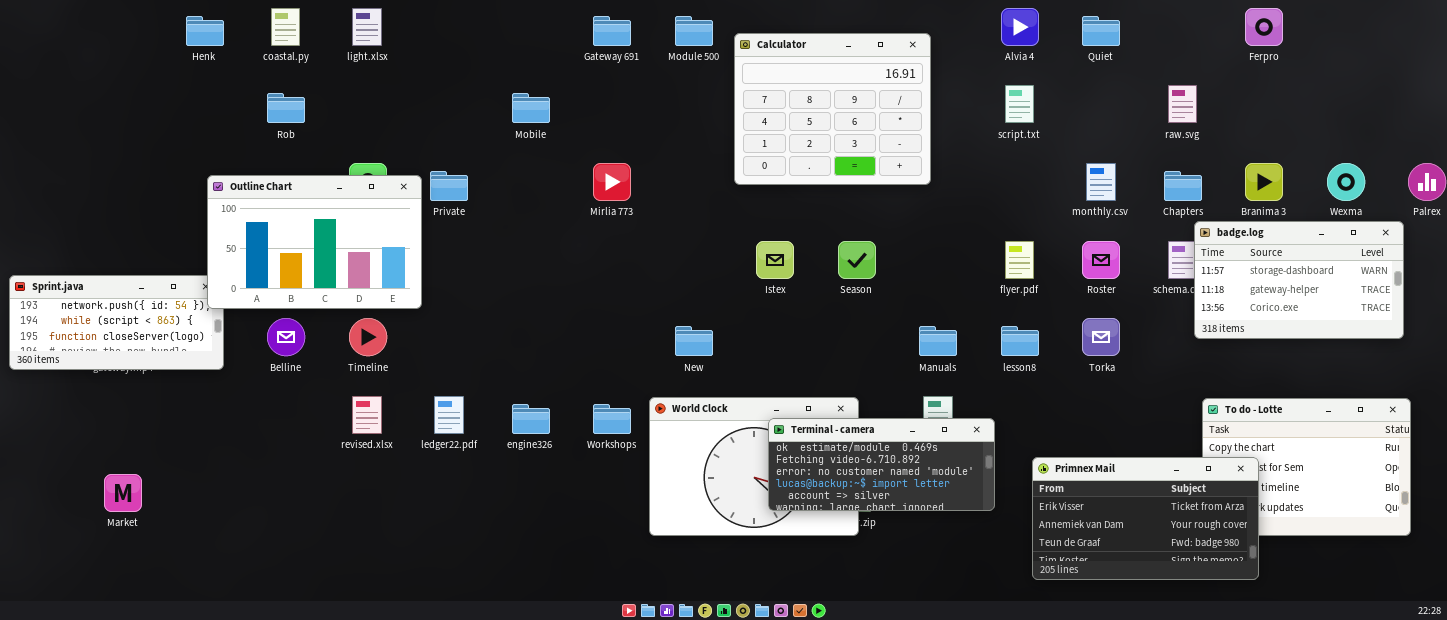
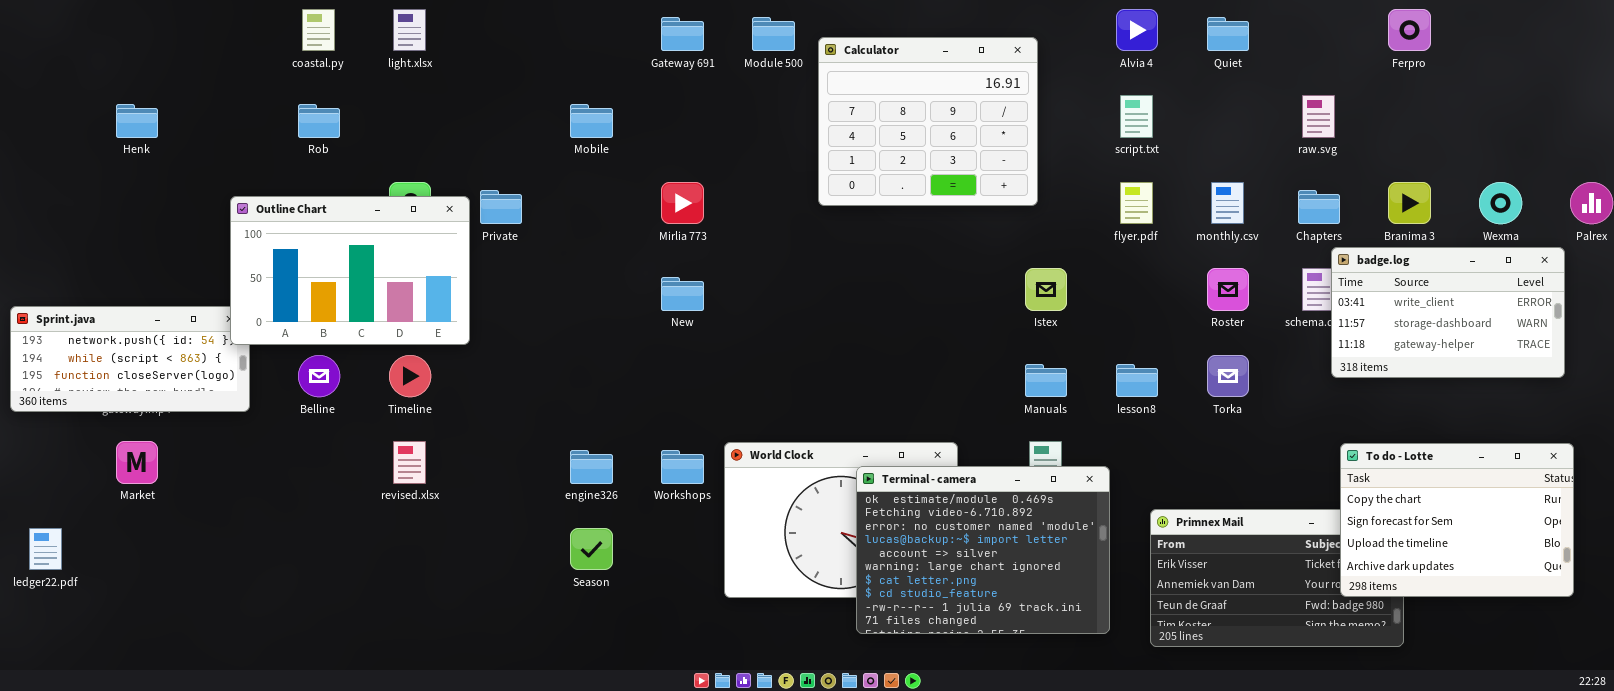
Henk: [186,16,224,46] -> [116,104,158,138], moved
badge.log: [1194,221,1404,339] -> [1331,247,1565,378], scrolled up 1 row
Istex: [756,241,794,279] -> [1025,268,1067,311], moved
Season: [838,241,876,279] -> [570,528,613,570], moved
flyer.pdf: [1005,241,1034,279] -> [1120,182,1153,224], moved
New: [675,326,713,356] -> [661,277,704,311], moved
ledger22.pdf: [434,396,464,434] -> [29,528,62,570], moved
To do - Lotte: [1202,398,1411,536] -> [1340,443,1574,597], raised
Terminal - camera: [768,418,995,511] -> [856,466,1110,634], resized
Market: [104,474,142,512] -> [116,441,158,484], moved

